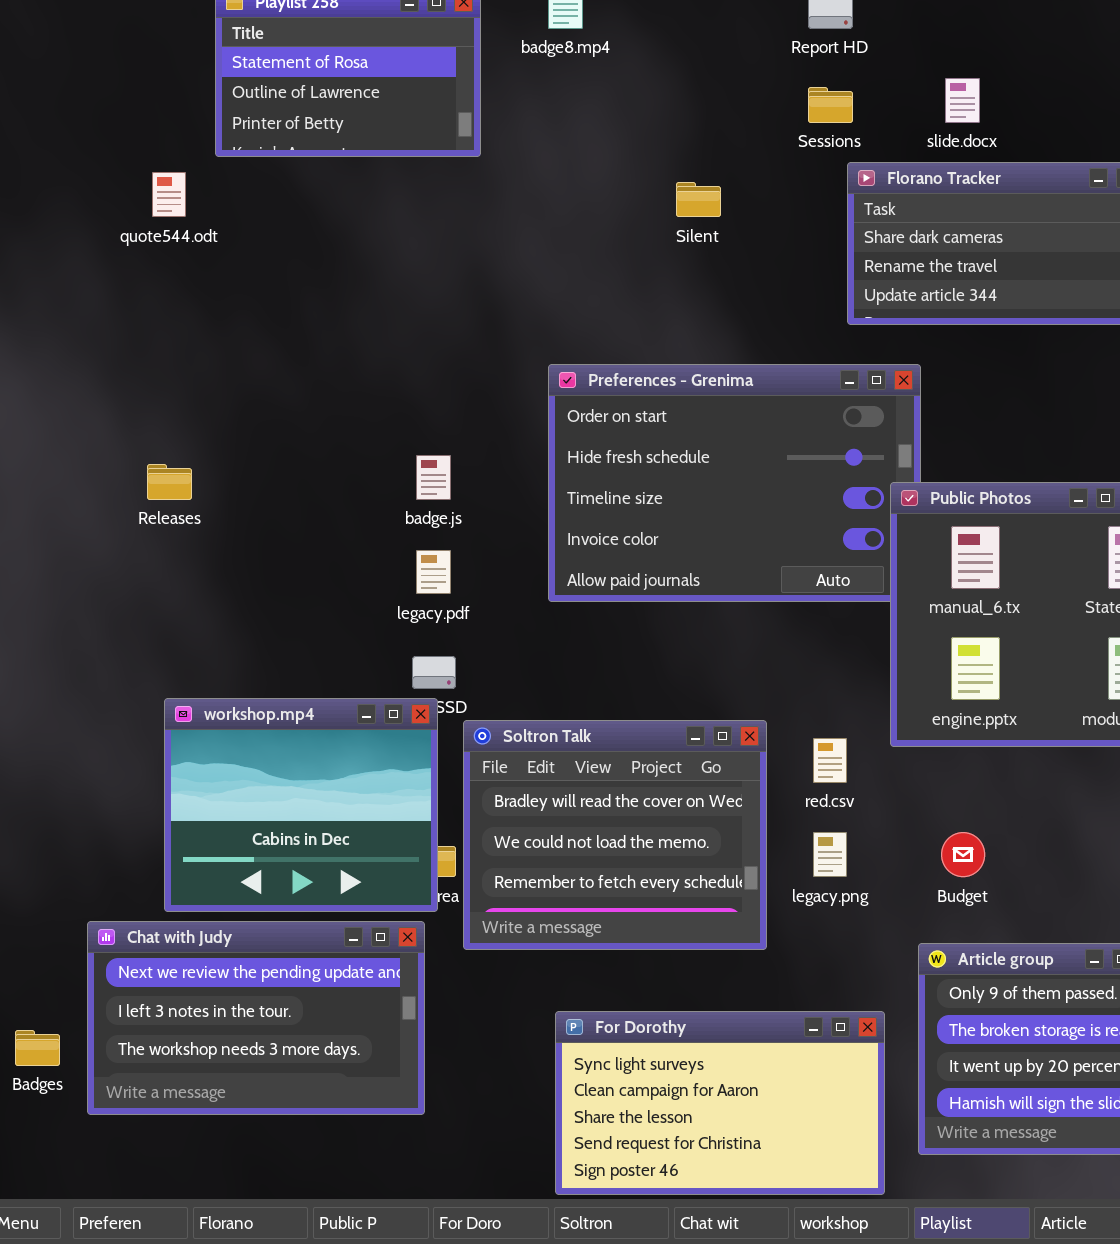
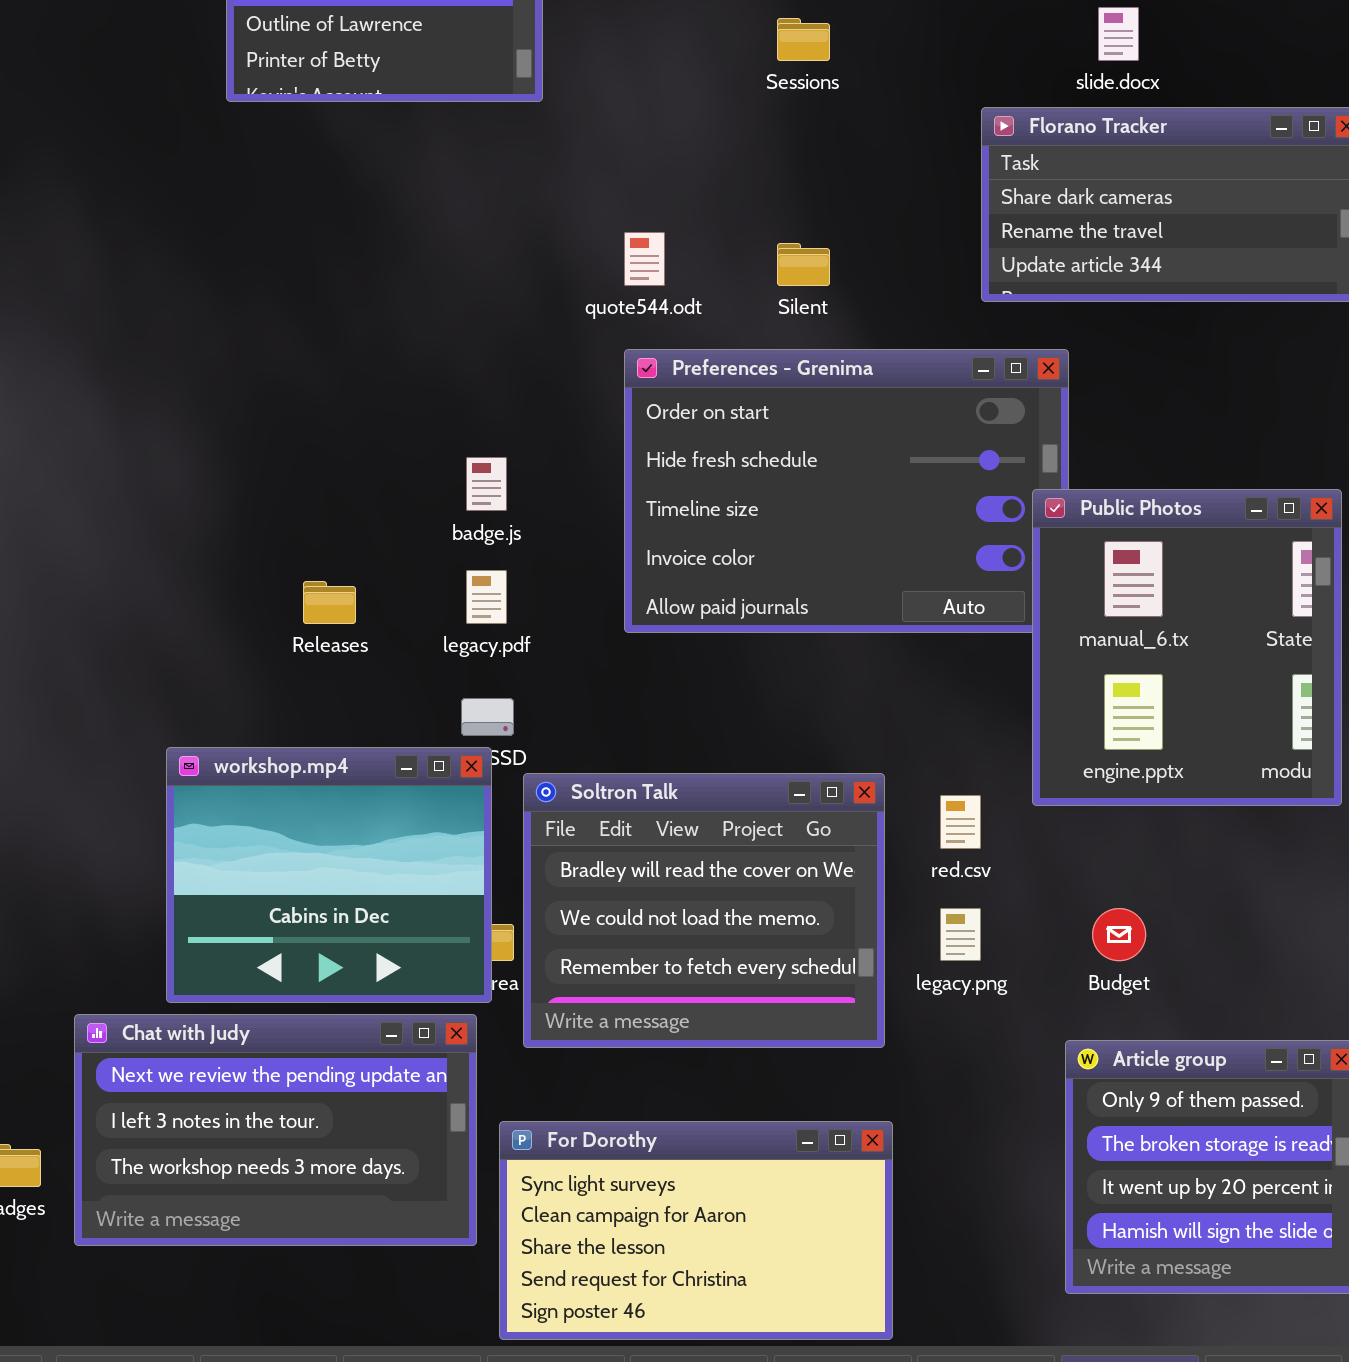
Sessions: [808,87,853,123] -> [777,18,830,61], moved
quote544.odt: [152,172,186,217] -> [624,232,665,286], moved
Silent: [676,182,721,217] -> [777,243,830,286], moved
Releases: [147,464,192,500] -> [303,581,356,624], moved
For Dorothy: [555,1011,885,1195] -> [499,1121,893,1340], moved

